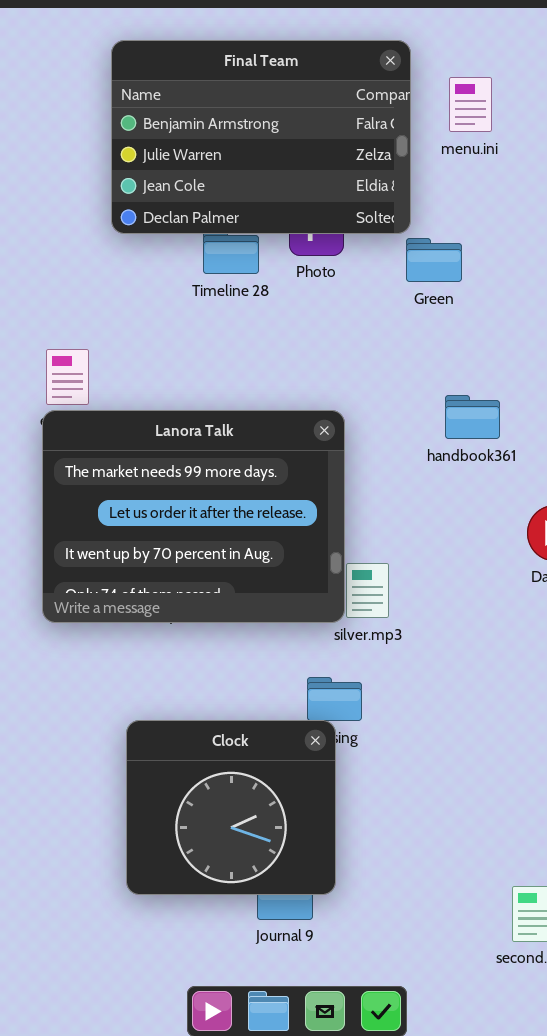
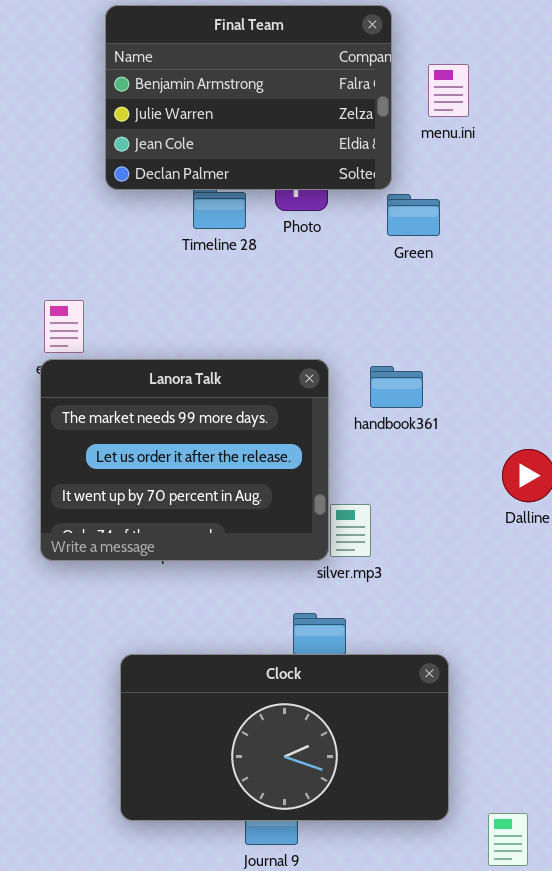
menu.ini: [449,77,492,132] -> [428,64,469,117], moved
handbook361: [445,395,500,439] -> [370,366,423,408], moved
Clock: [126,720,336,895] -> [120,654,449,821], resized

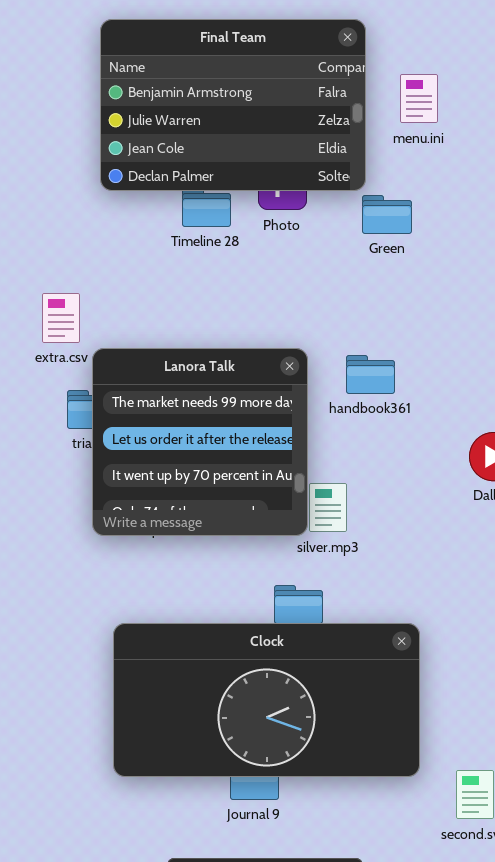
Lanora Talk: [40,359,329,561] -> [92,348,308,536], resized

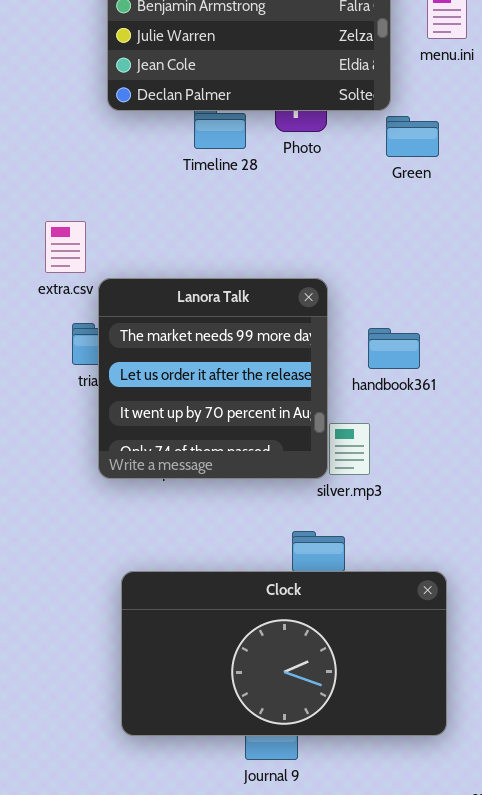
handbook361: [346,355,395,394] -> [368,328,420,369], moved

